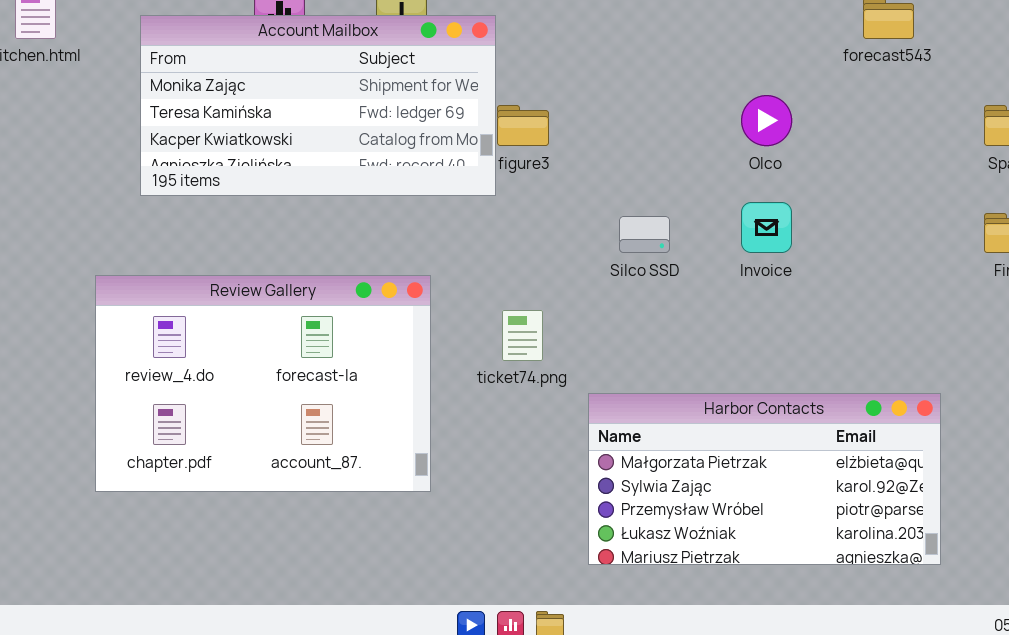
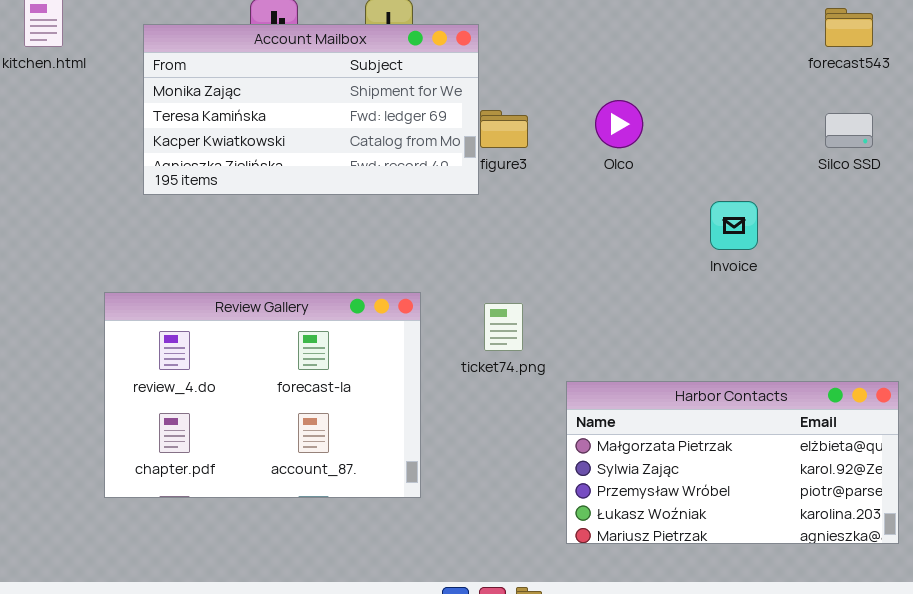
Olco: [741,95,792,146] -> [595,100,643,148], moved
Silco SSD: [619,216,670,253] -> [825,113,873,148], moved
Review Gallery: [95,275,431,492] -> [104,292,421,498], moved

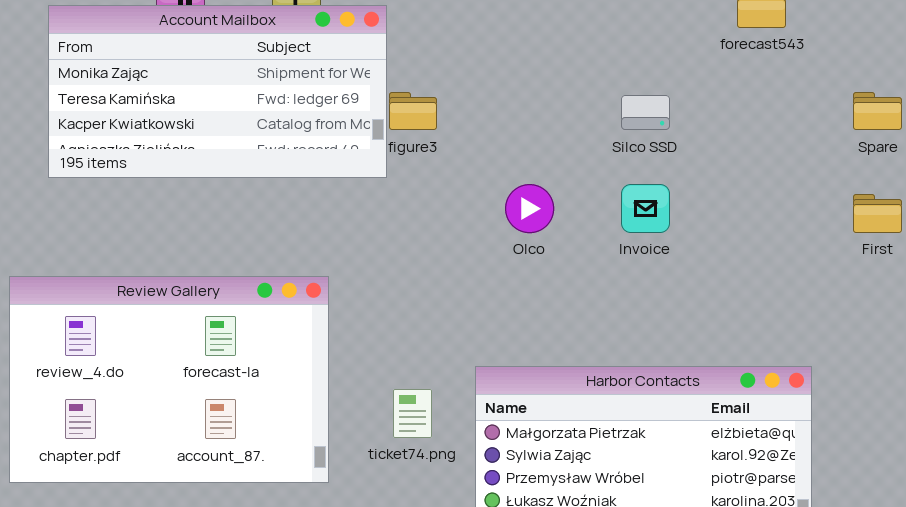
Olco: [595,100,643,148] -> [505,184,554,233], moved
Silco SSD: [825,113,873,148] -> [621,95,670,130], moved
ticket74.png: [484,303,523,351] -> [393,389,432,438], moved

